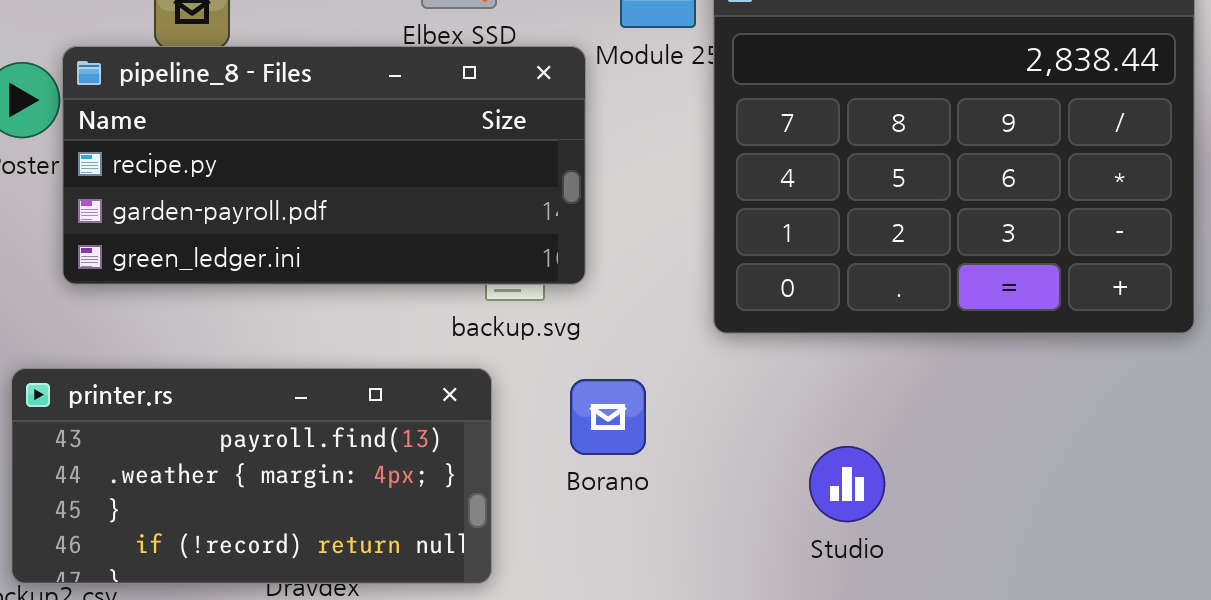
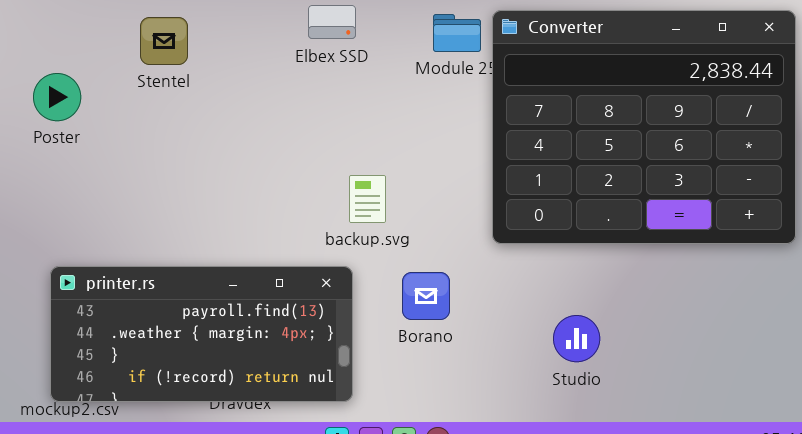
pipeline_8 - Files: [62,46,586,285] -> none, closed

